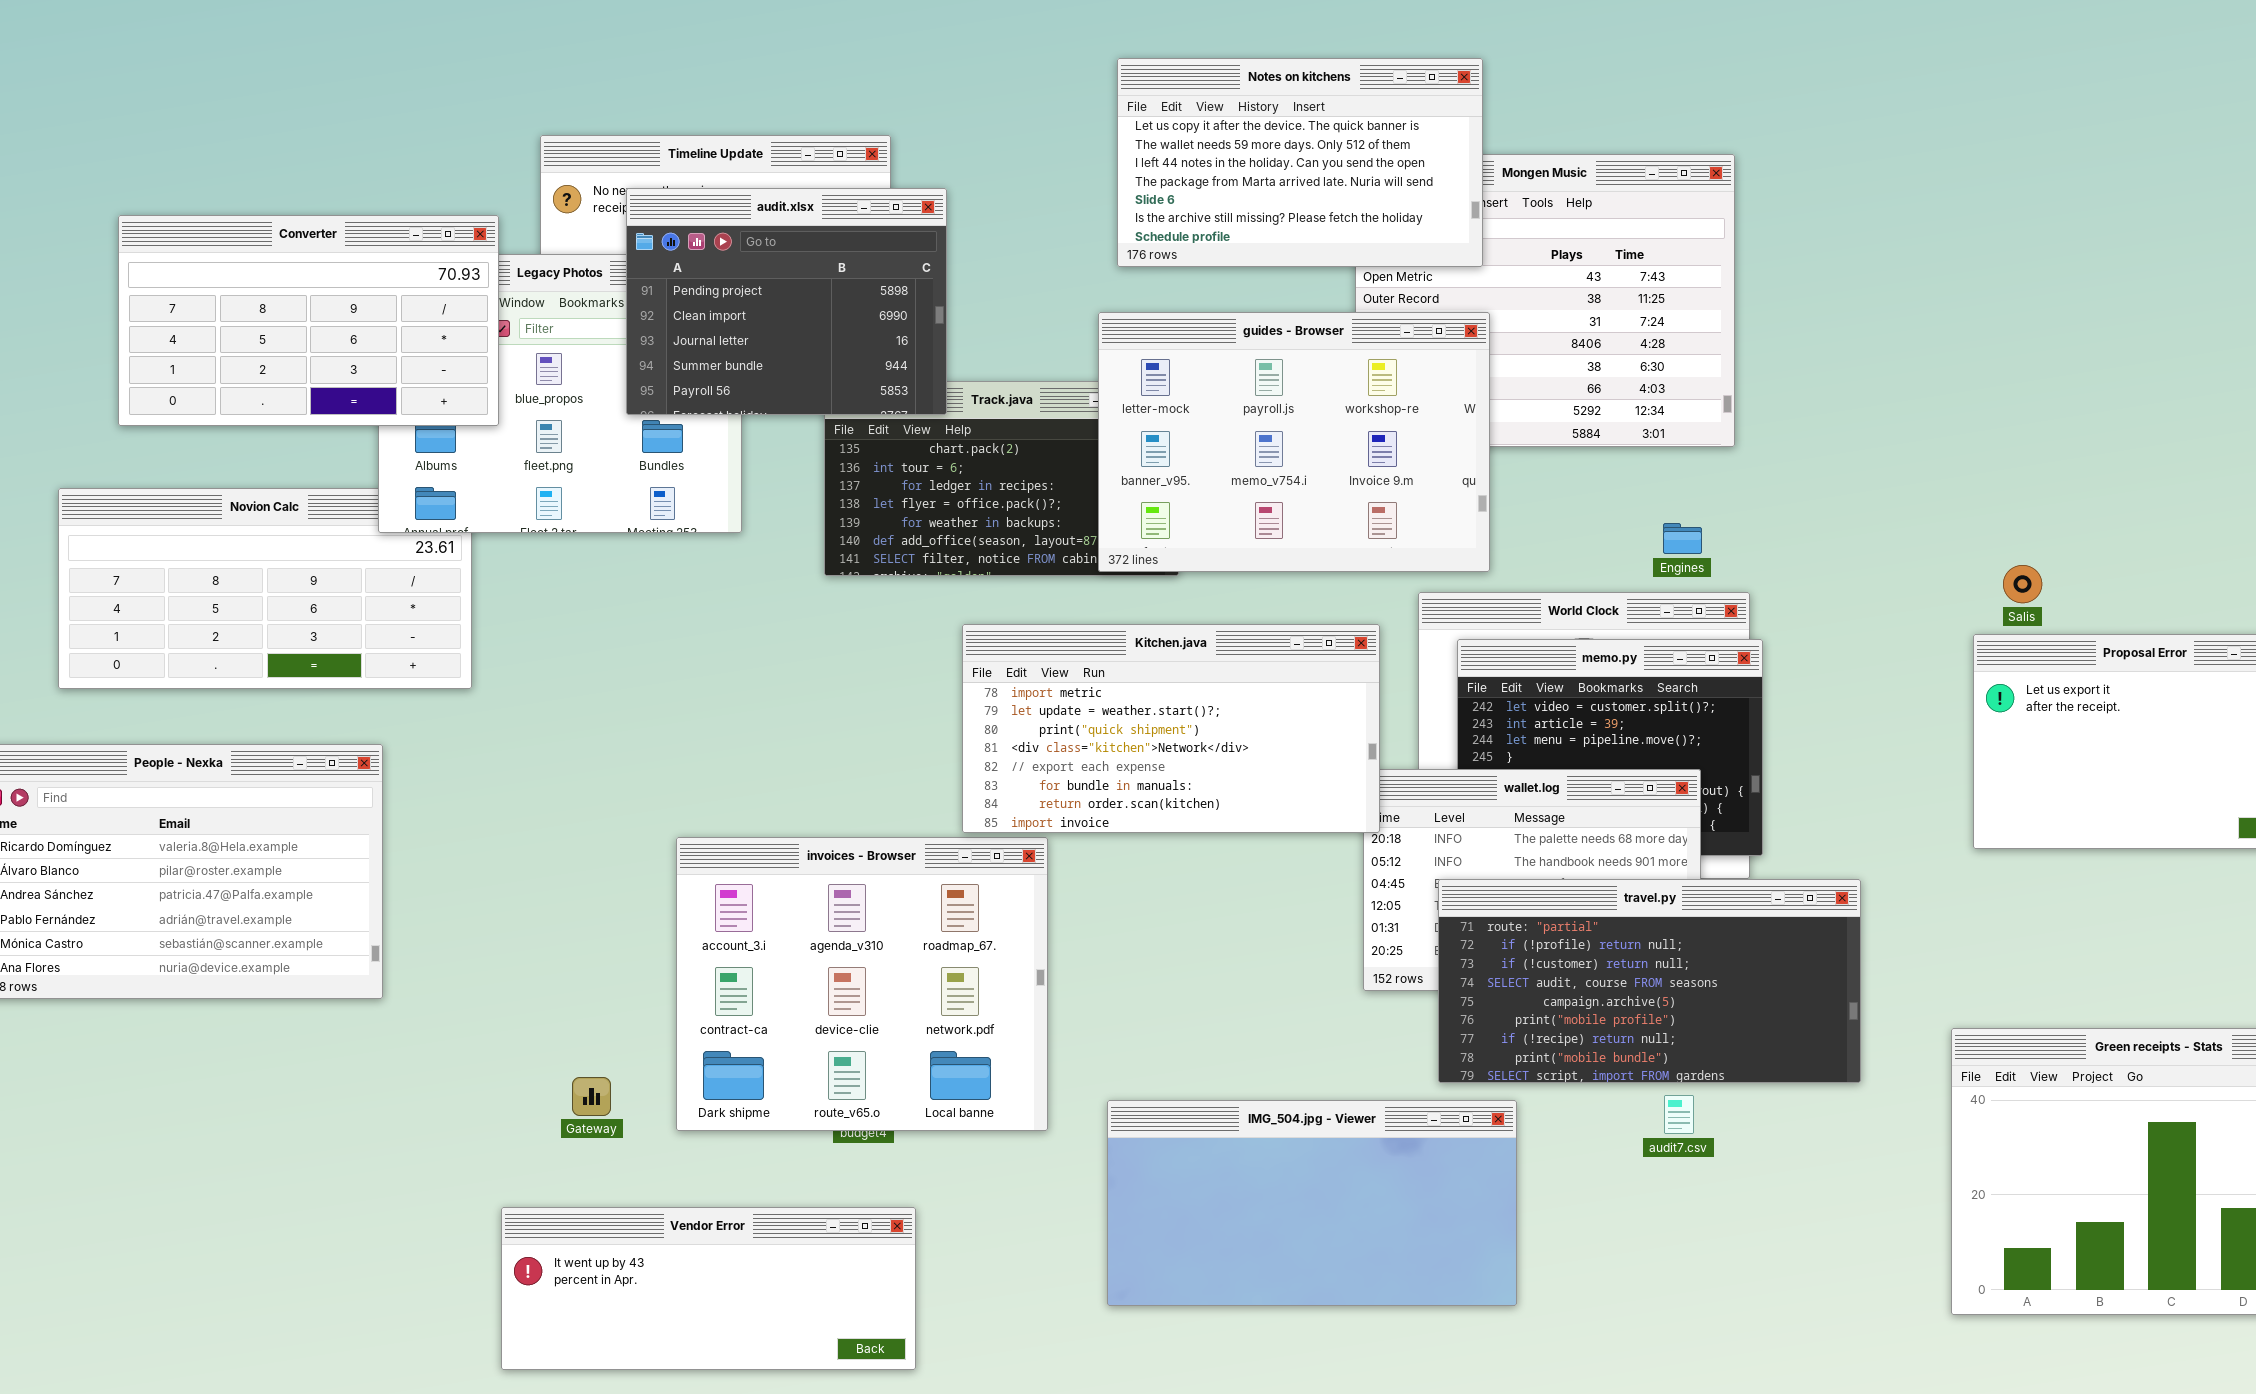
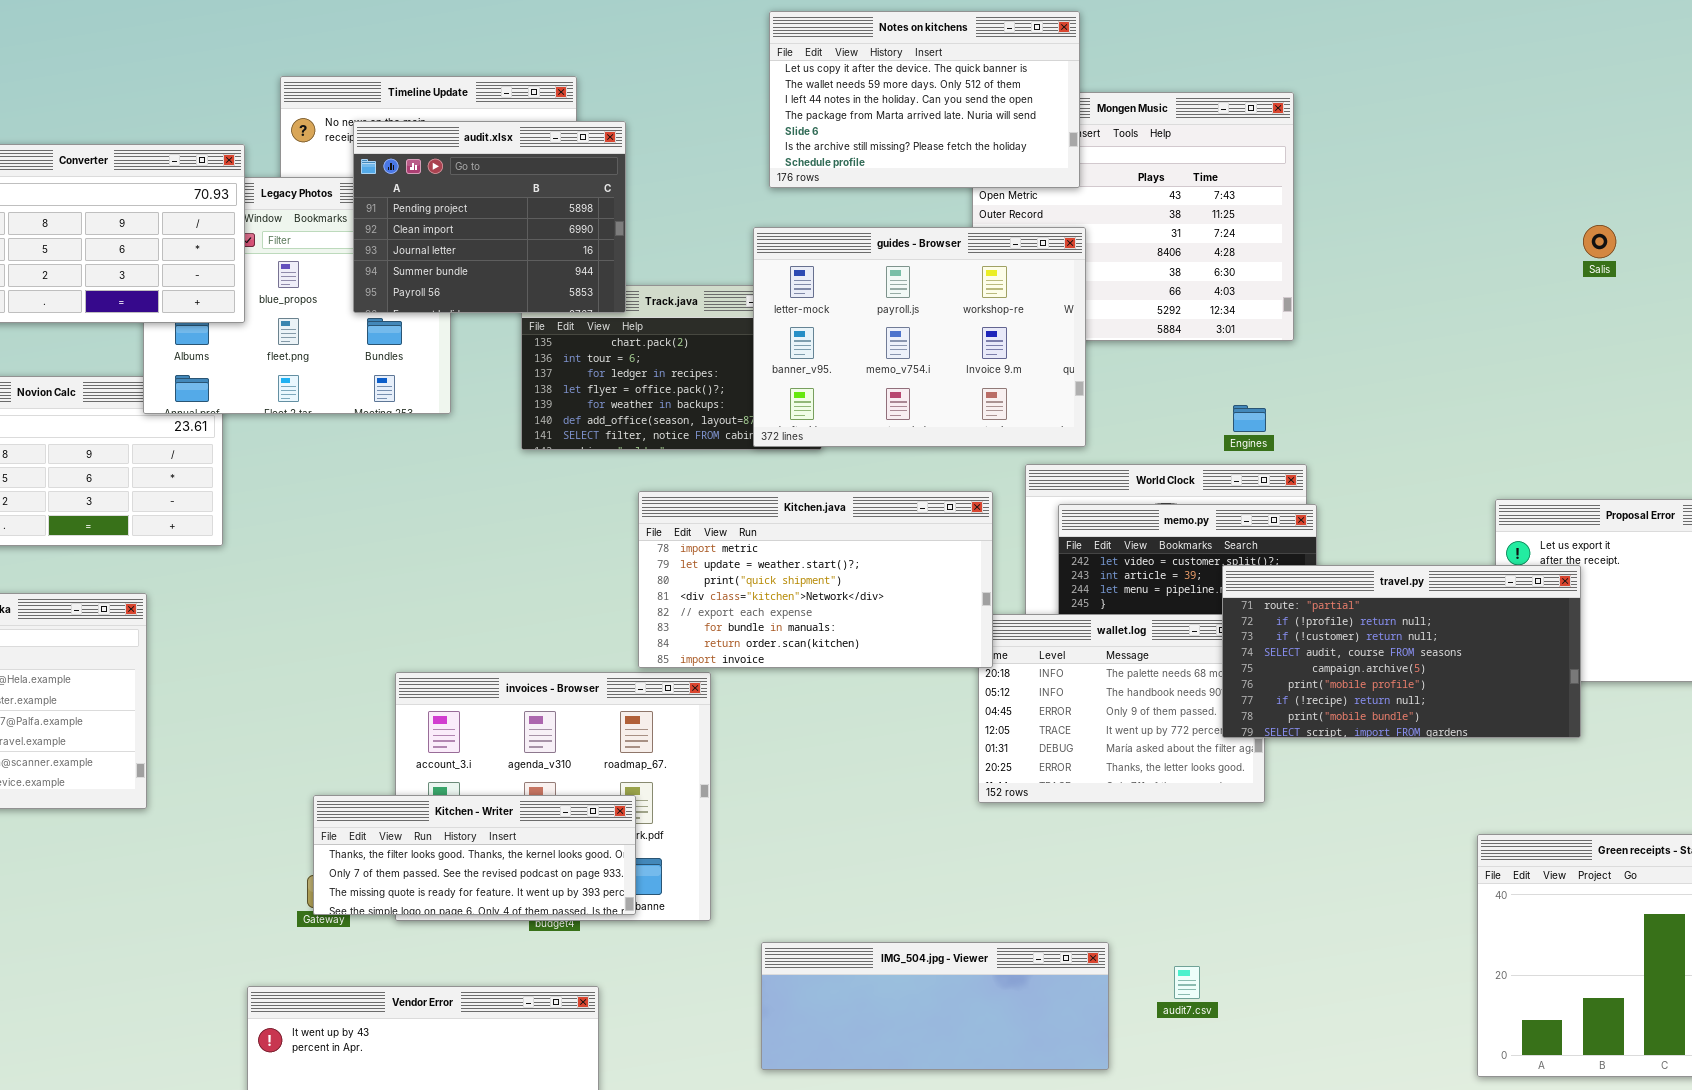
Salis: [2003,565,2042,603] -> [1583,225,1616,258], moved
travel.py: [1438,879,1861,1083] -> [1222,565,1581,738], moved
Kitchen - Writer: none -> [313,795,636,915], opened
audit7.csv: [1664,1095,1694,1134] -> [1174,966,1200,999], moved
IMG_504.jpg - Viewer: [1107,1100,1517,1306] -> [761,942,1109,1070], resized

